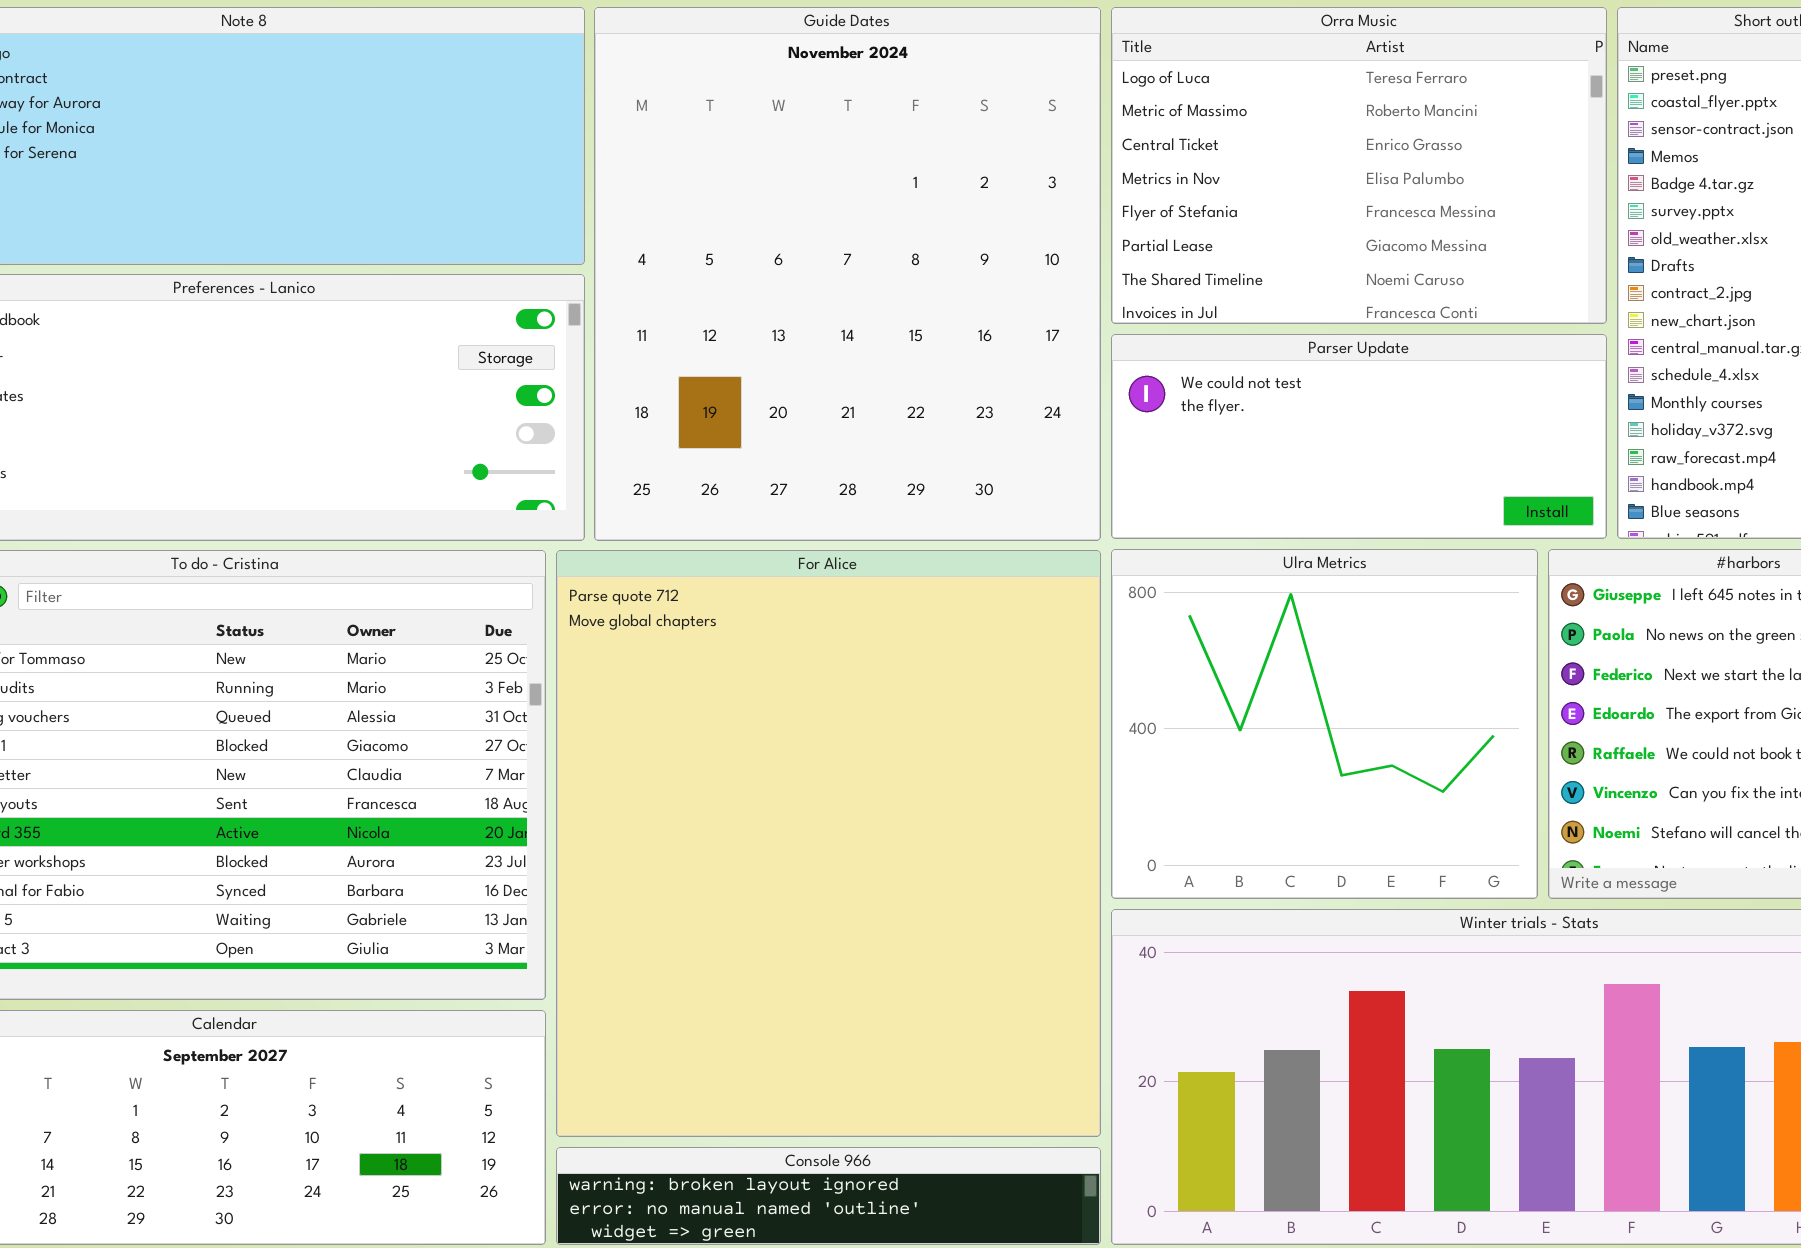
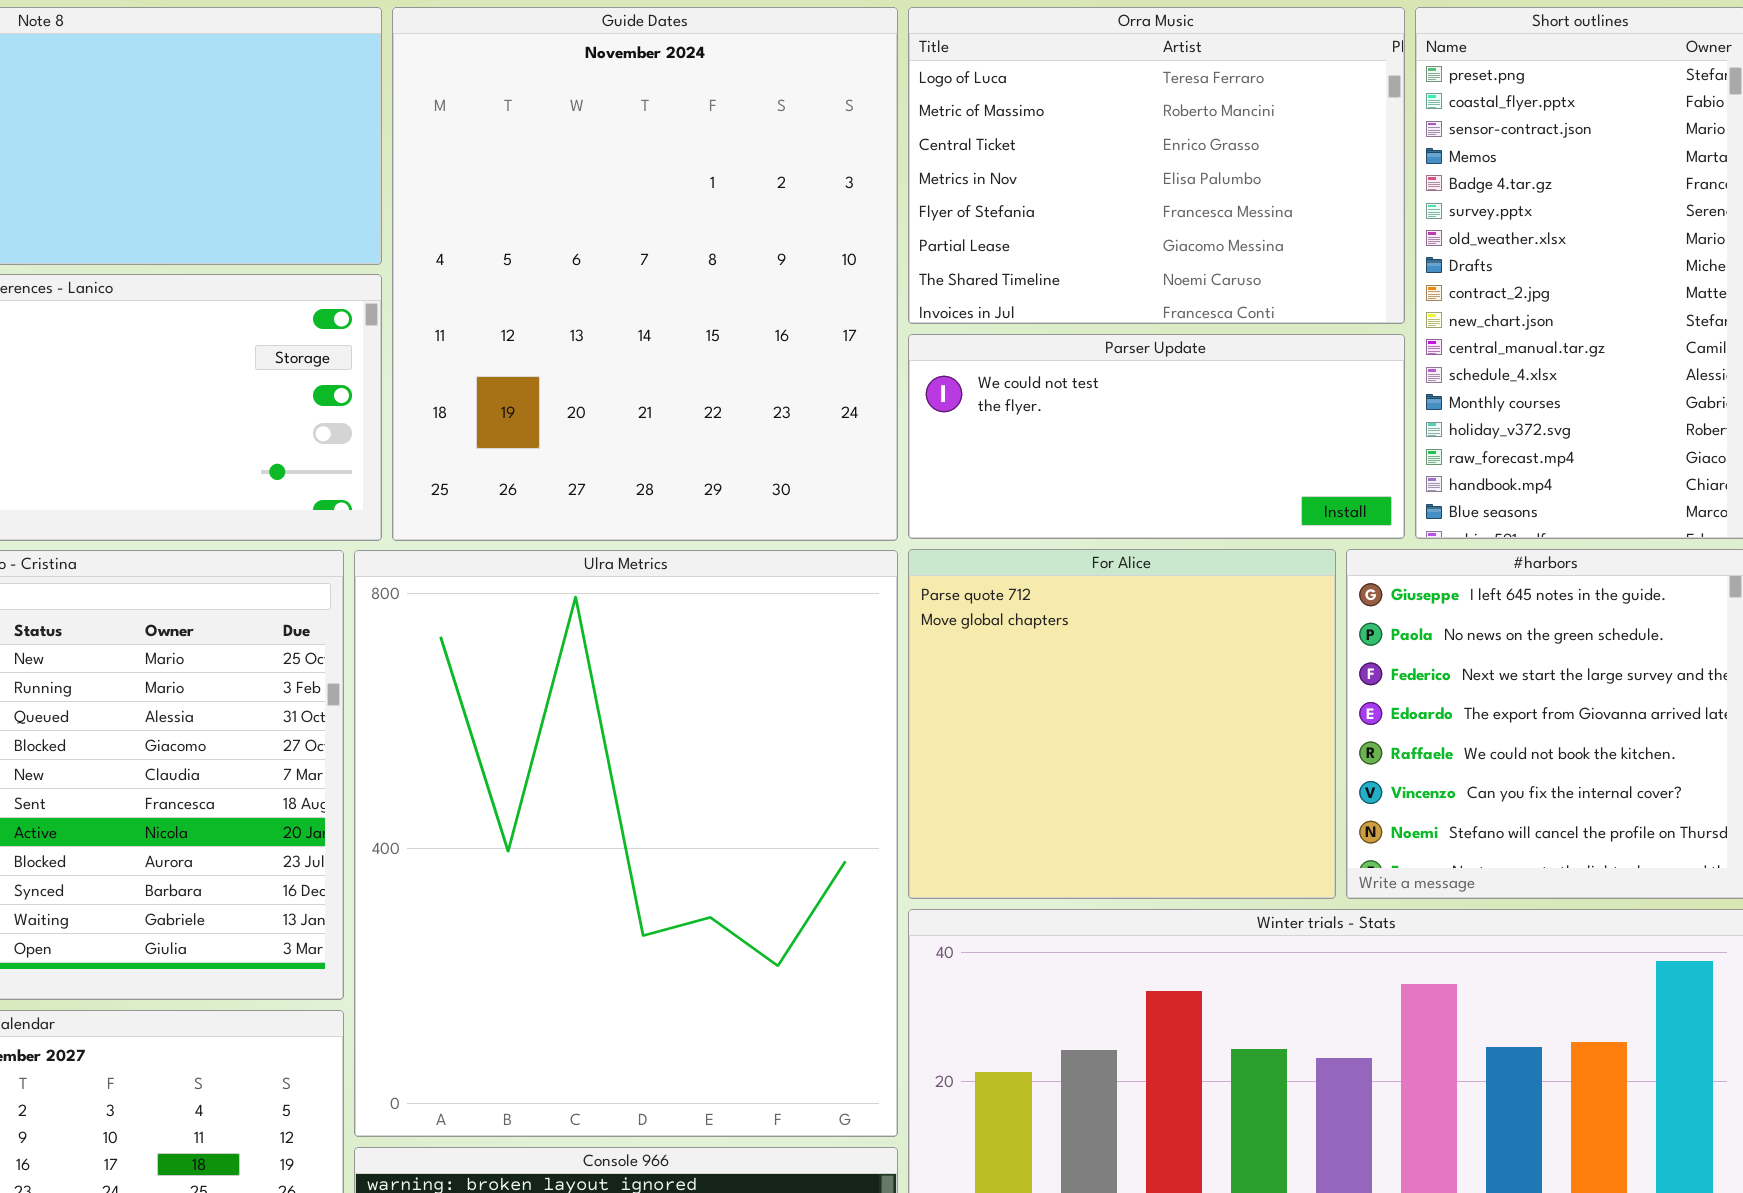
Ulra Metrics: [1111,549,1538,899] -> [354,550,898,1137], moved, resized
For Alice: [556,550,1101,1137] -> [908,549,1336,899], moved, resized

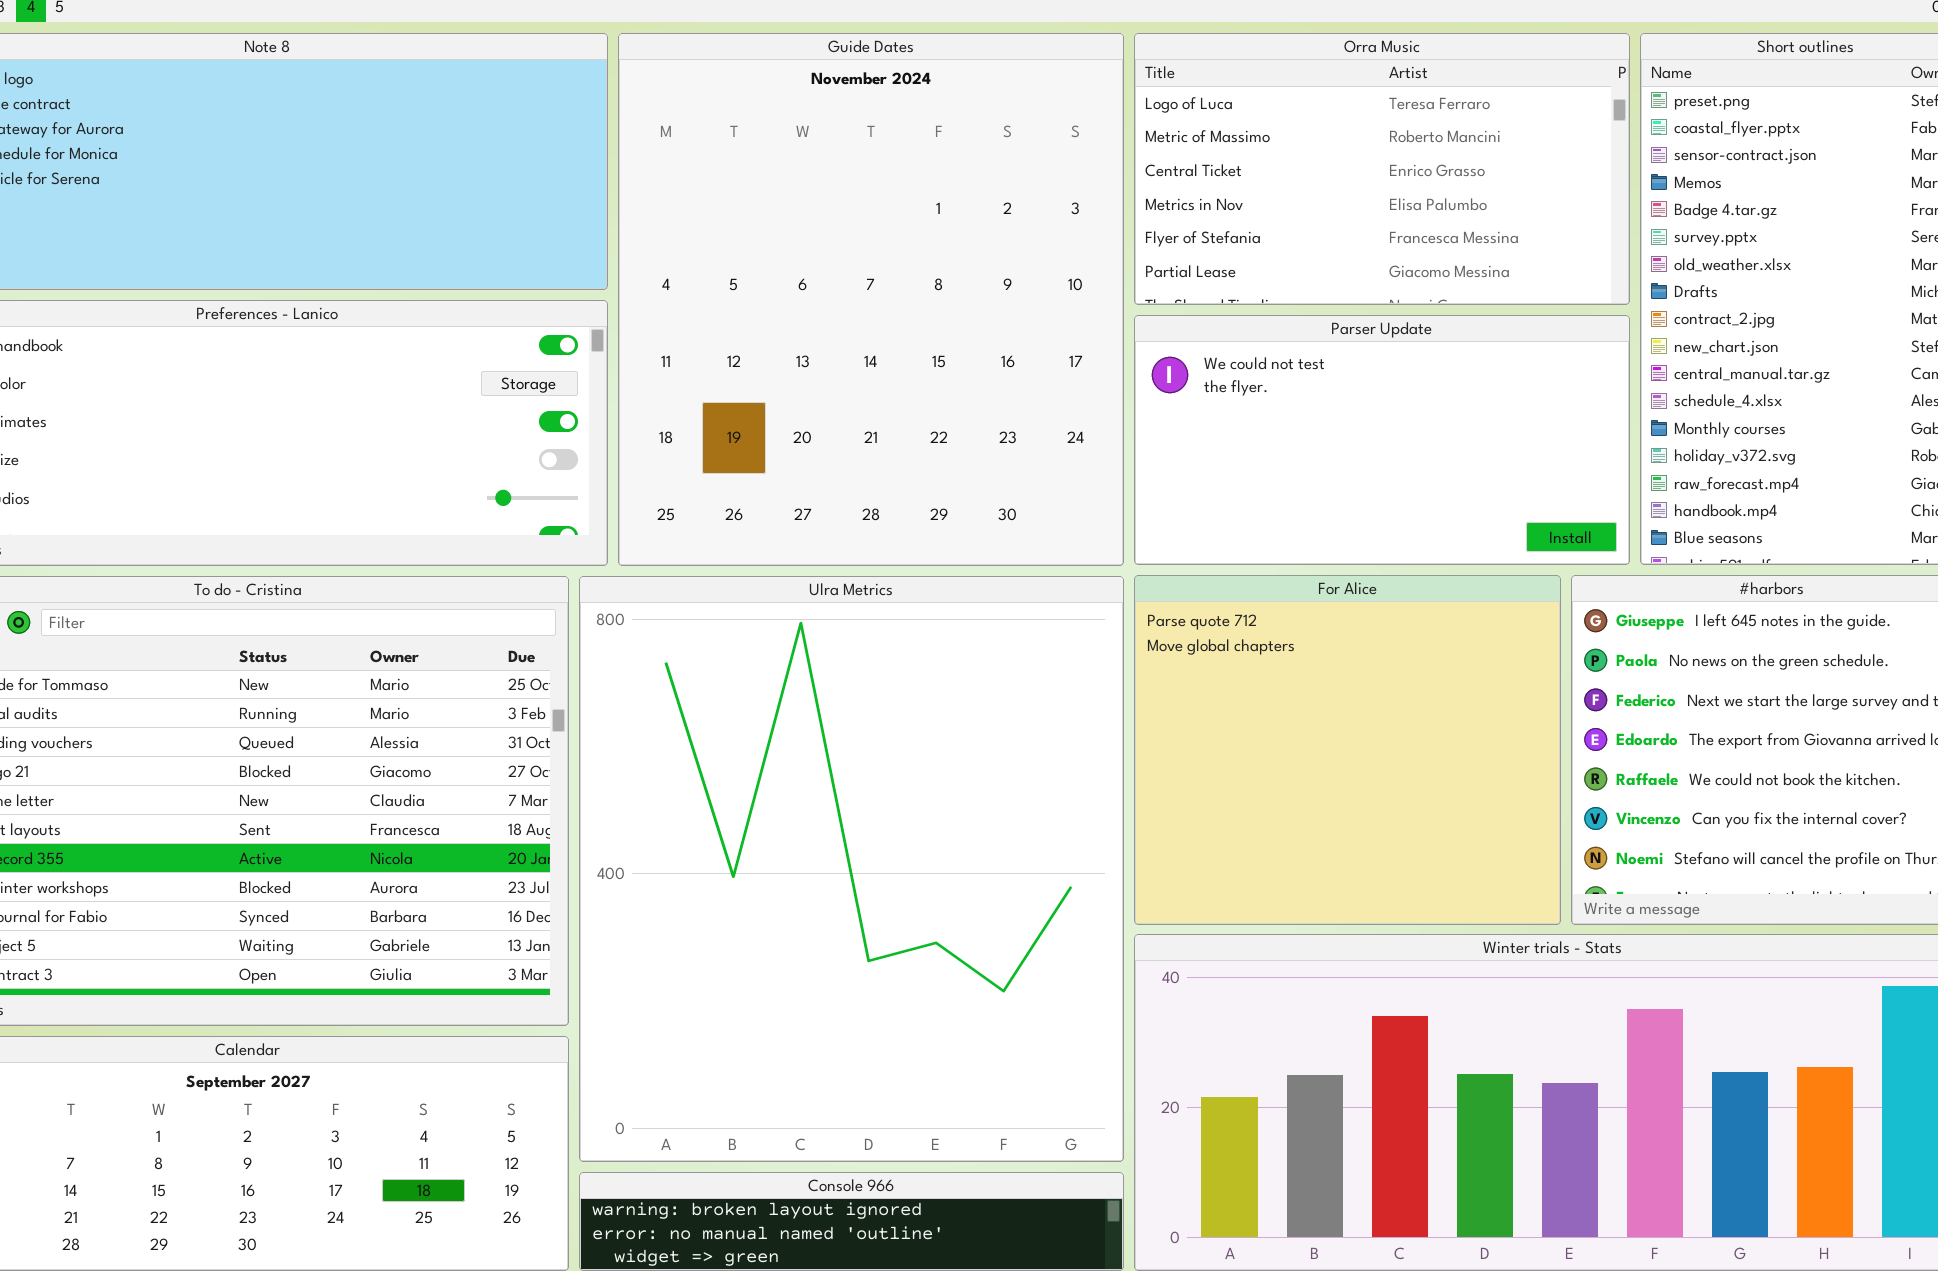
Orra Music: [908,7,1405,324] -> [1134,33,1630,305], resized
Parser Update: [908,334,1405,539] -> [1134,315,1630,565], resized

